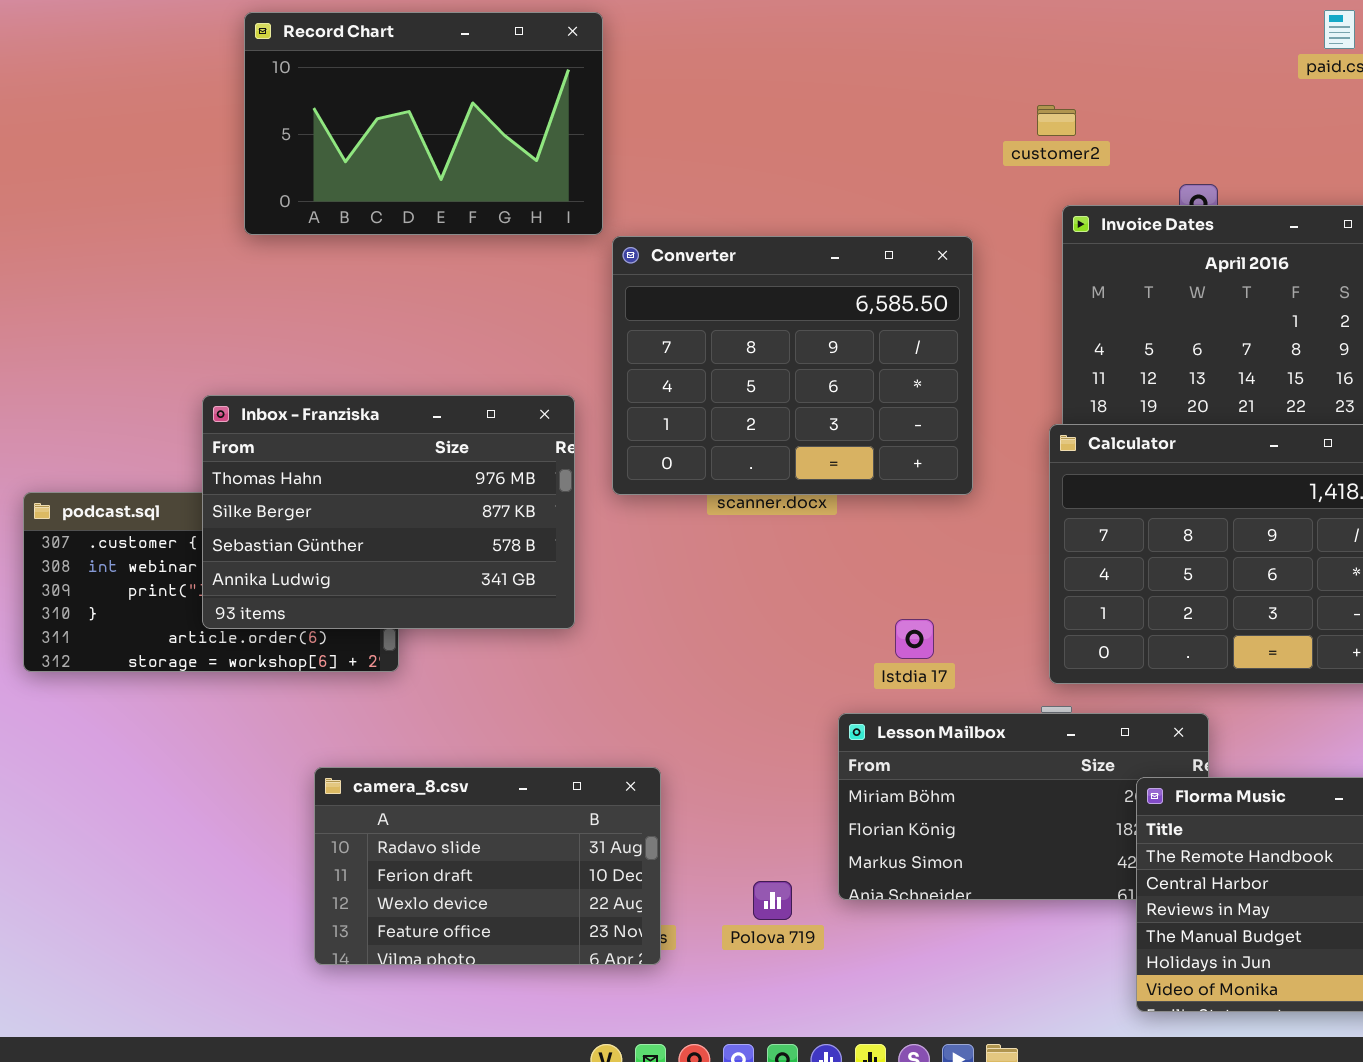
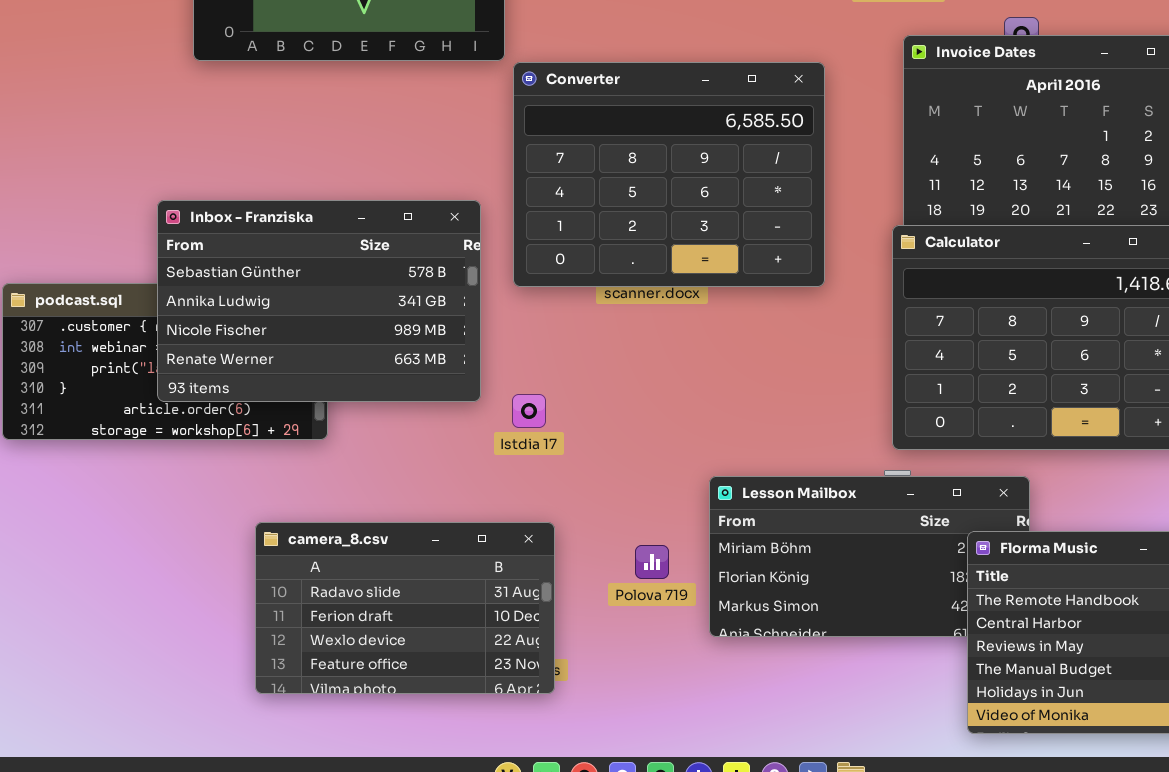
Inbox - Franziska: [202,395,575,629] -> [157,200,481,402], scrolled down 2 rows
Istdia 17: [895,619,934,659] -> [512,394,546,428], moved
Polova 719: [753,881,792,920] -> [635,545,669,579], moved

